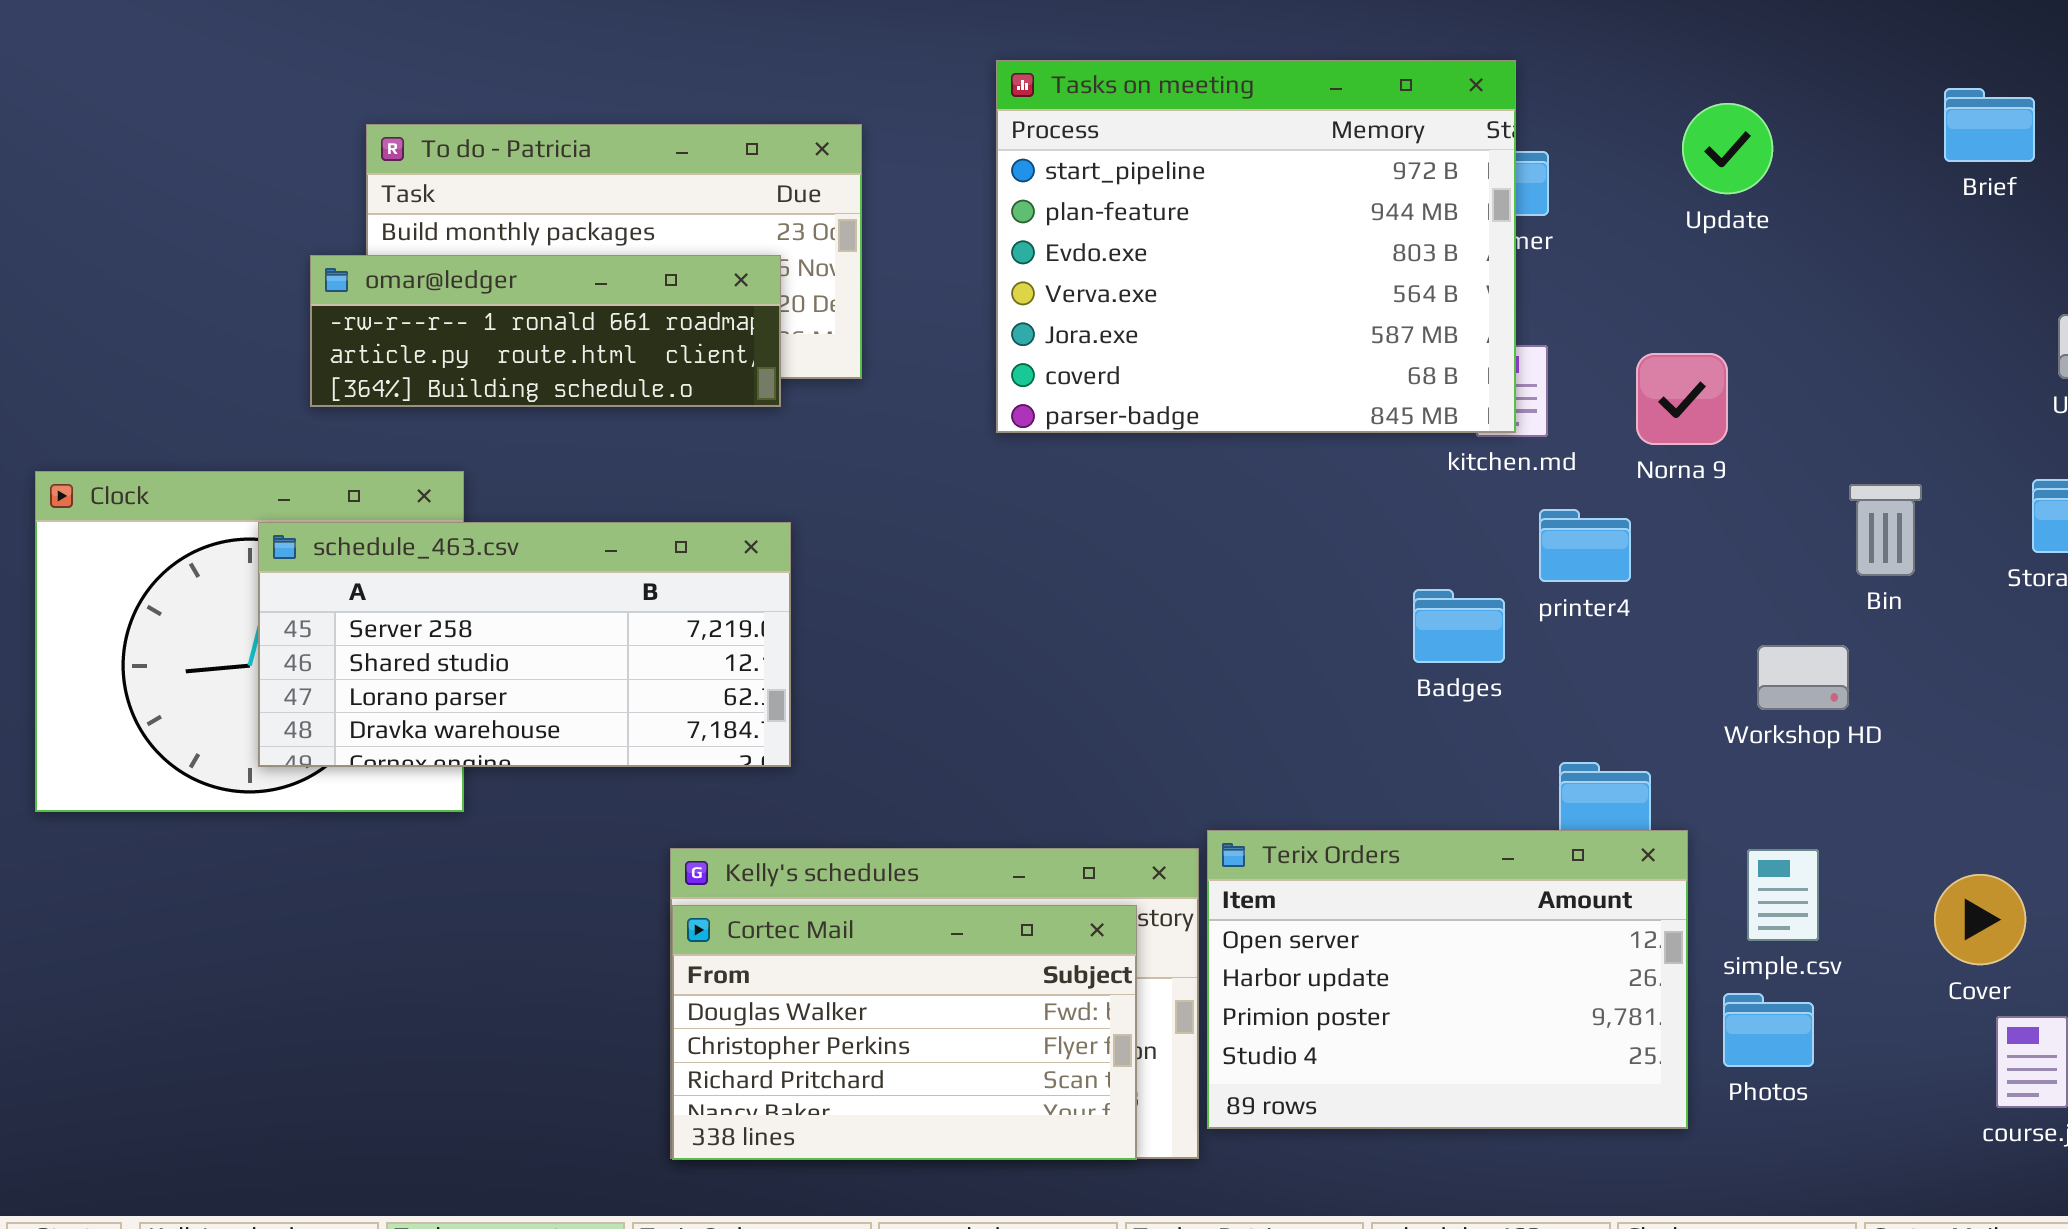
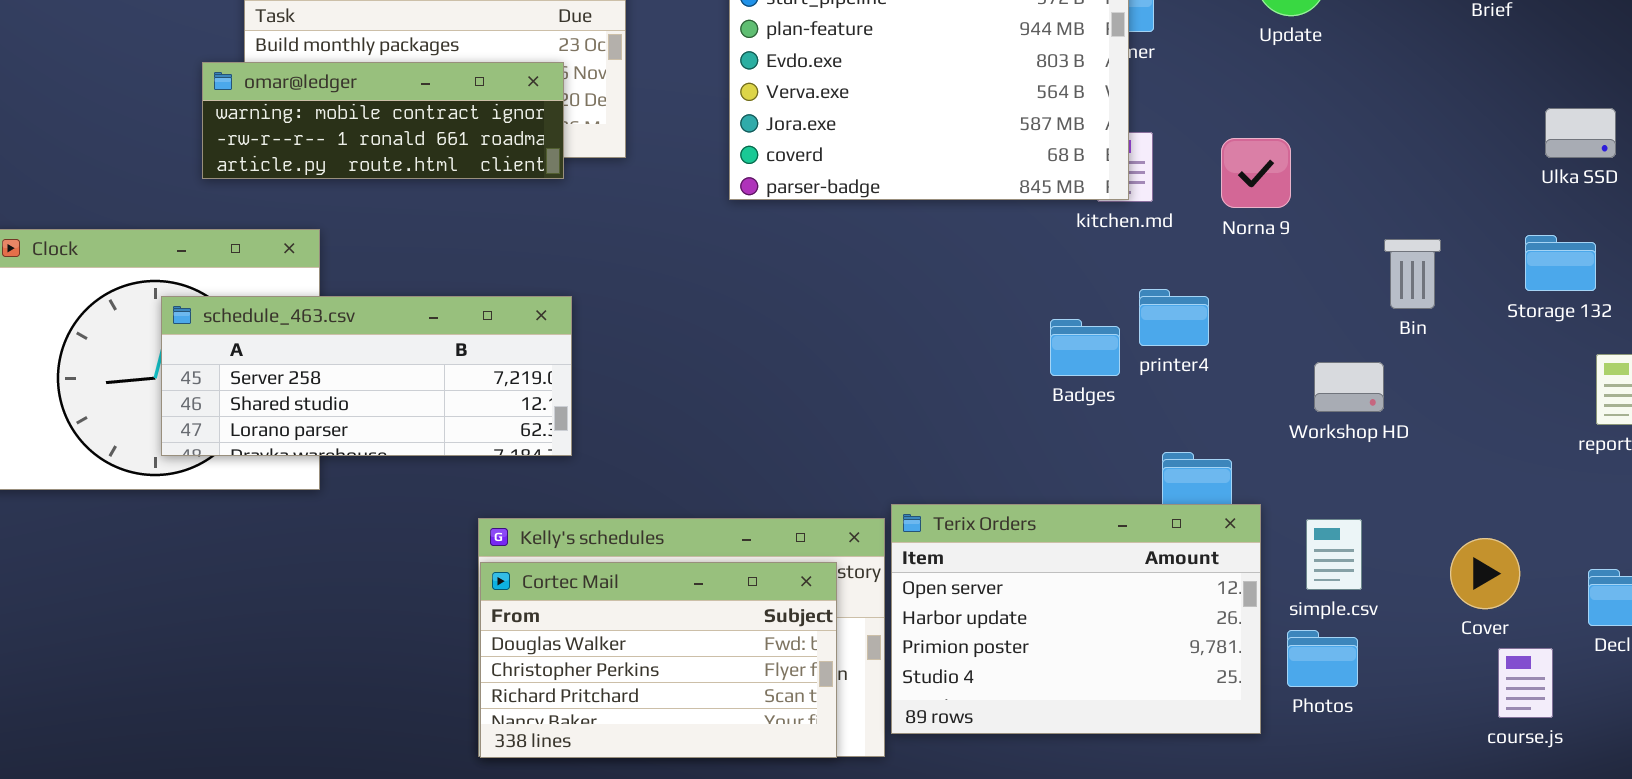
omar@ledger: [310,255,781,407] -> [202,62,564,179], scrolled up 1 row
printer4: [1539,509,1631,582] -> [1139,289,1209,346], moved
schedule_463.csv: [258,522,791,767] -> [161,296,572,456], resized

